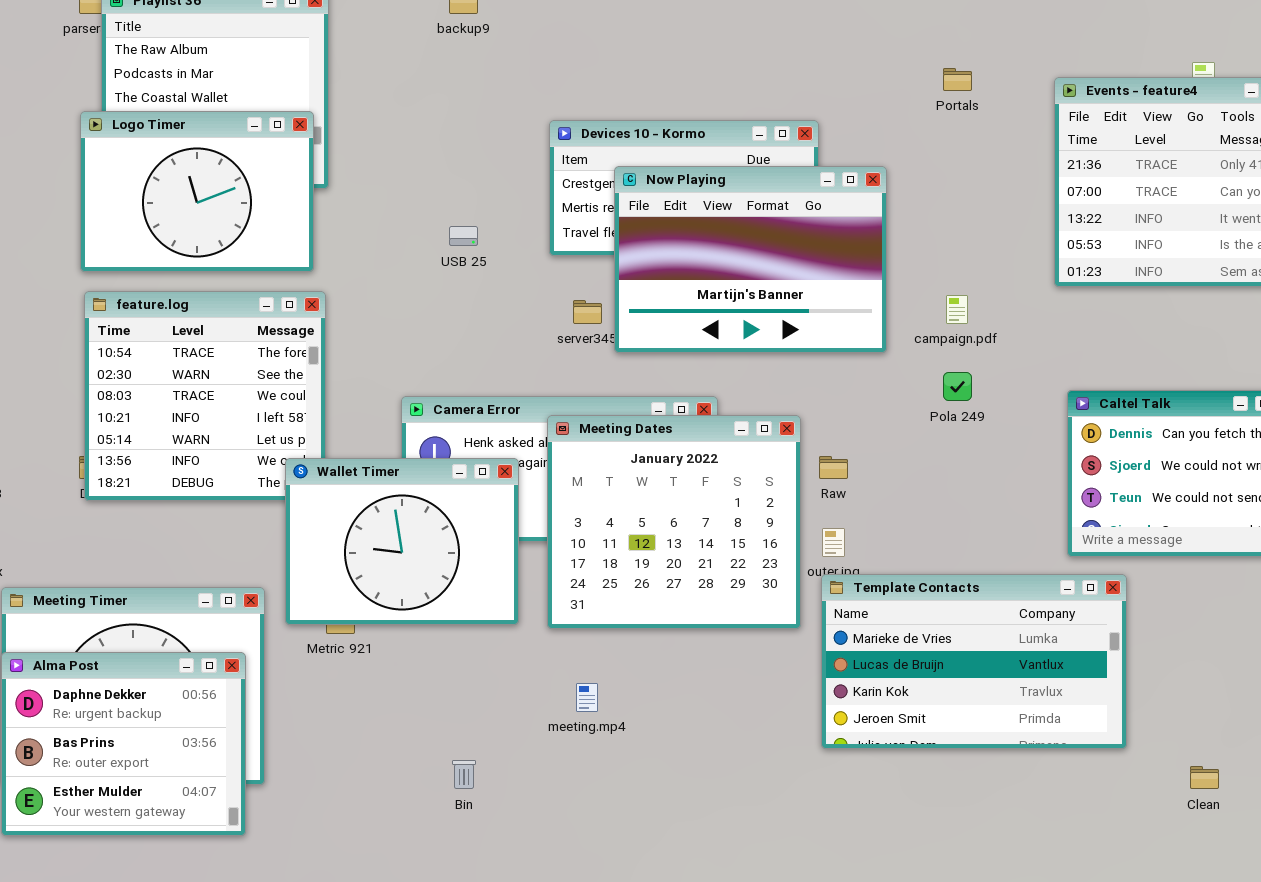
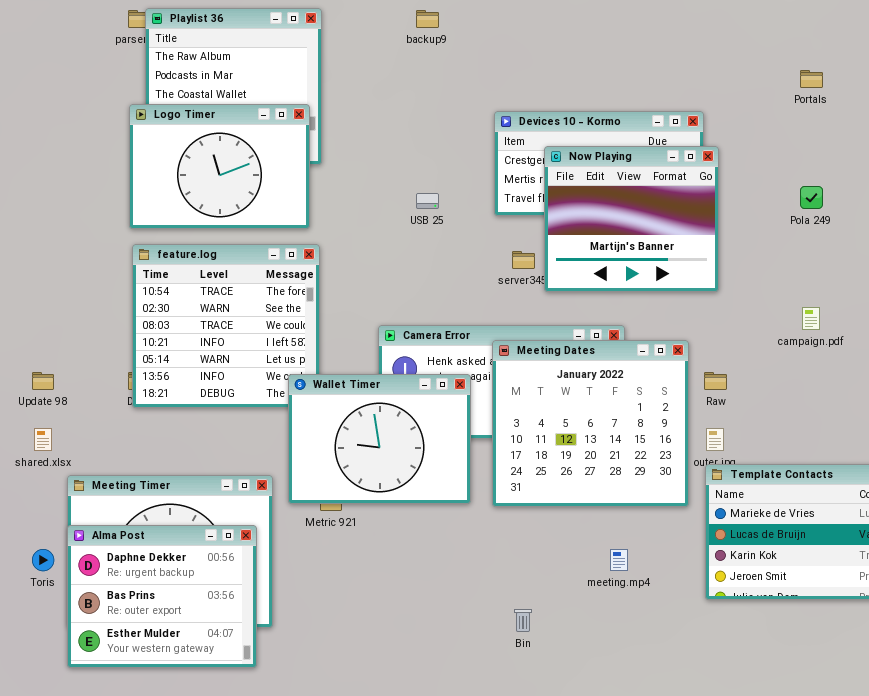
Now Playing: [614,166,887,353] -> [544,146,719,292], resized
campaign.pdf: [946,295,968,324] -> [802,307,820,330], moved
Pola 249: [943,372,972,401] -> [800,186,823,209], moved
meeting.mp4: [576,683,598,712] -> [610,549,628,571], moved
Bin: [452,760,476,789] -> [514,609,532,632], moved

